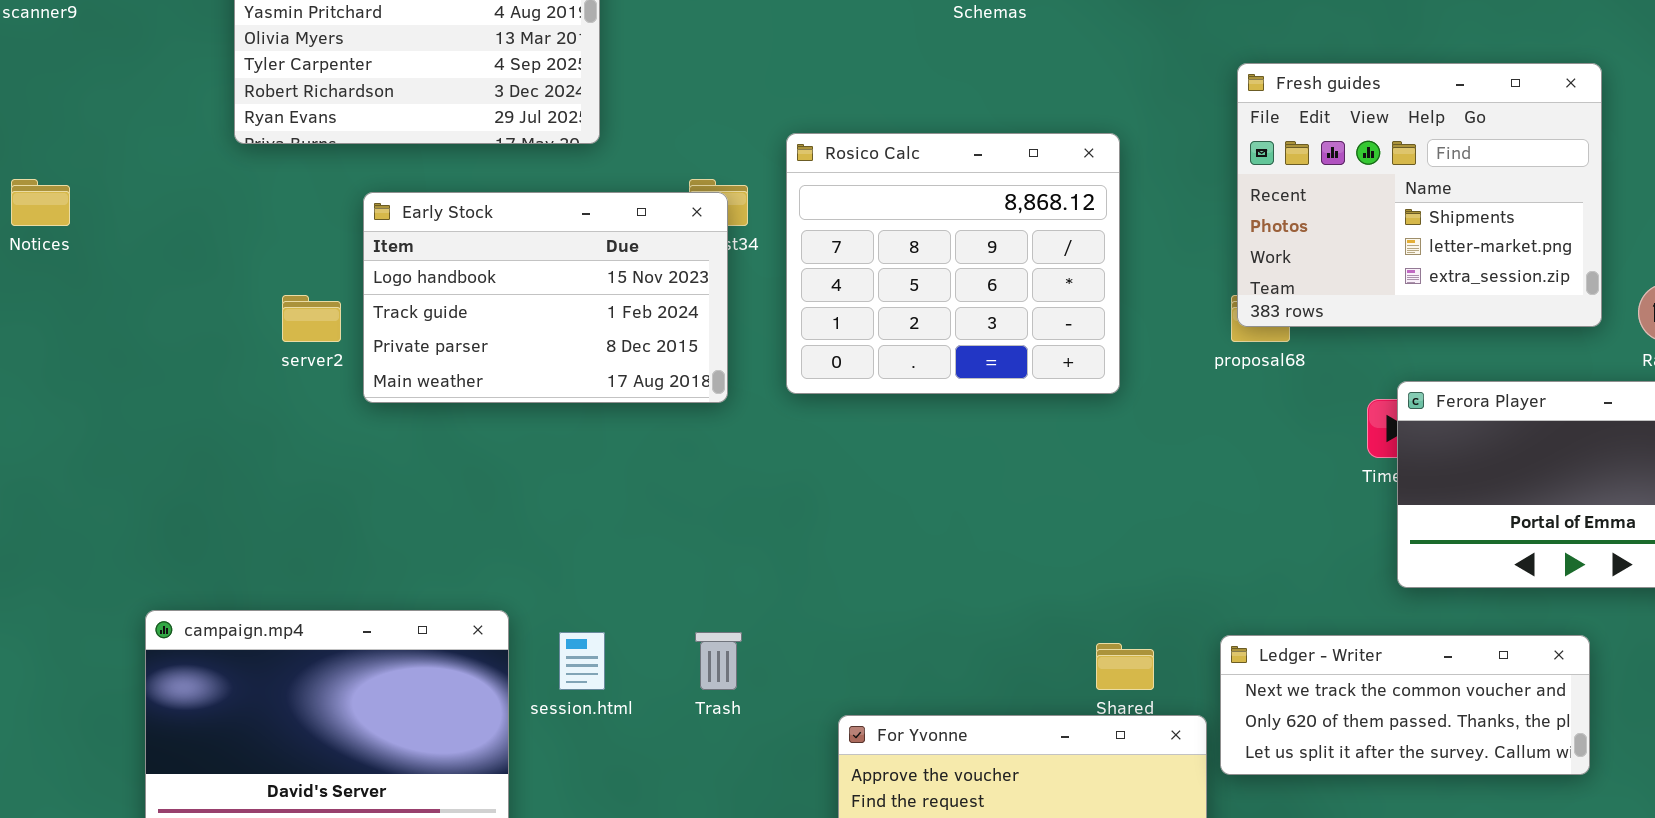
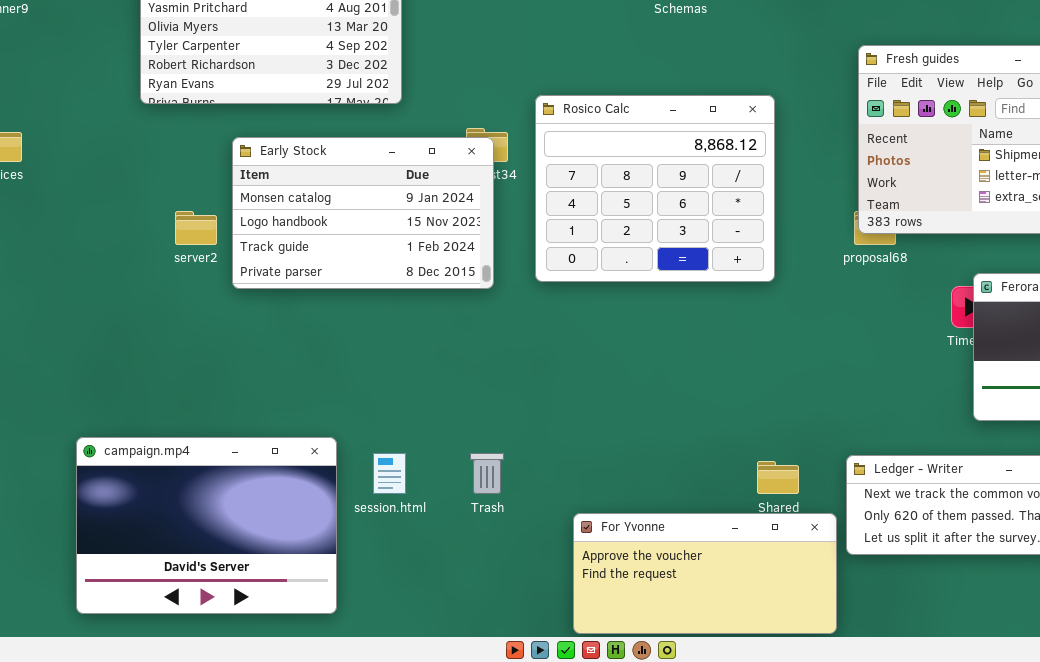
Early Stock: [363,192,728,403] -> [232,137,494,289], scrolled up 1 row

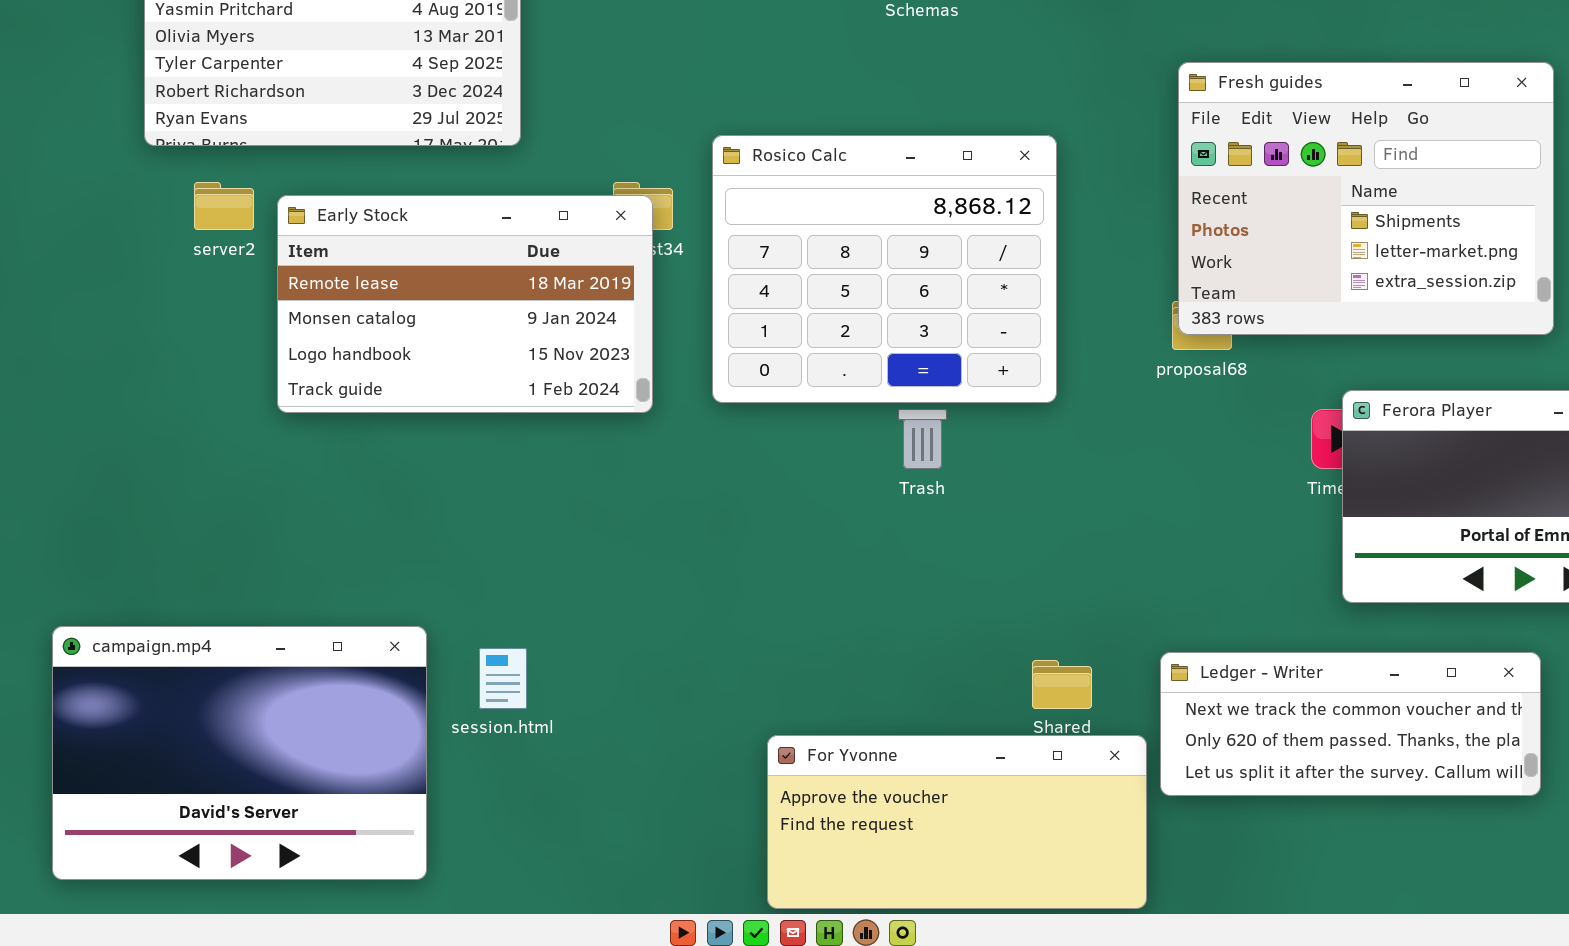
Early Stock: [232,137,494,289] -> [277,195,653,413], scrolled up 1 row
server2: [175,211,217,245] -> [194,182,254,230], moved
Trash: [470,453,504,494] -> [898,409,947,469], moved

